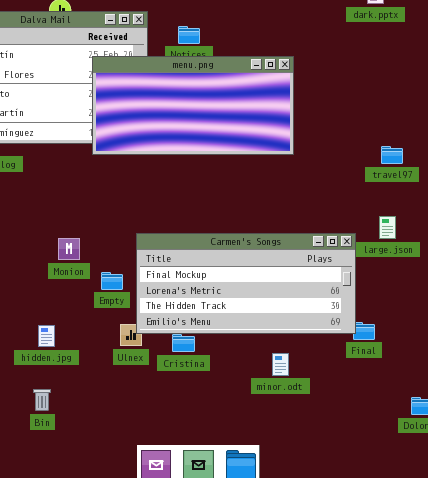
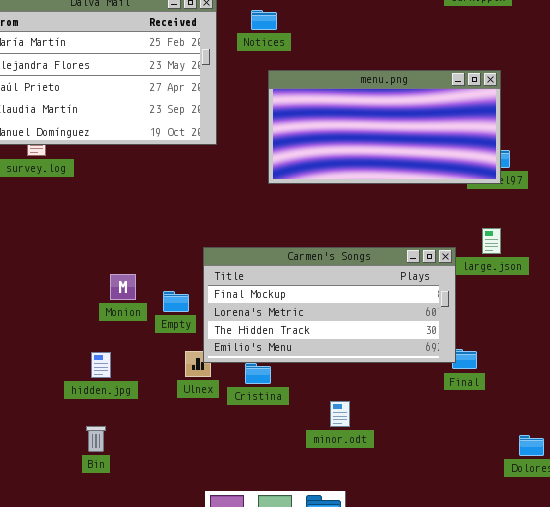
menu.png: [92,56,294,155] -> [268,70,501,184], moved
Monion: [58,238,80,260] -> [110,274,136,300], moved
minor.odt: [272,353,289,376] -> [330,401,350,427], moved

